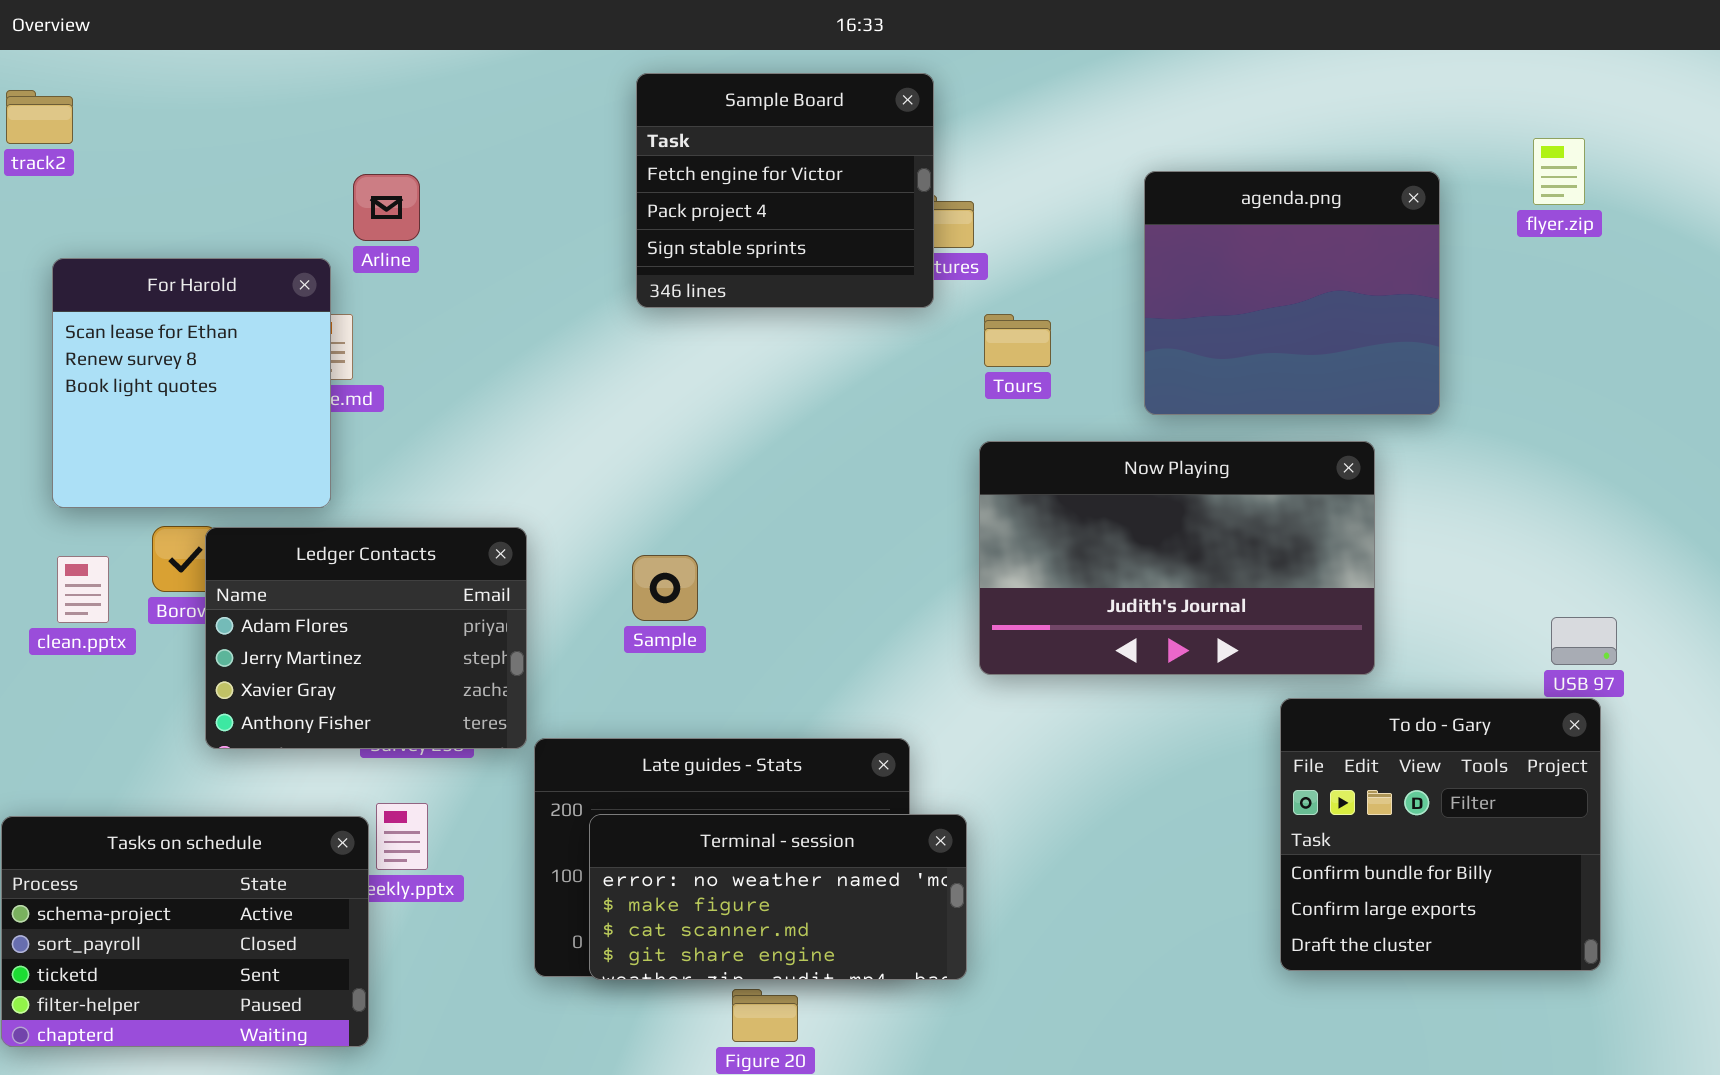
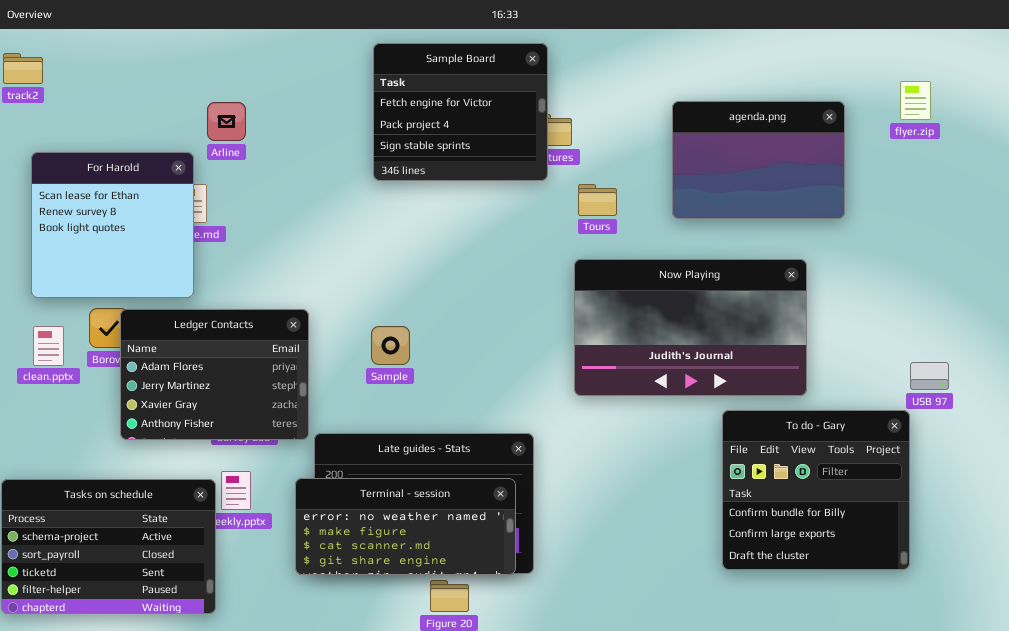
agenda.png: [1144,171,1440,415] -> [672,101,845,219], resized
To do - Gary: [1280,698,1601,971] -> [722,410,910,570], moved
Terminal - session: [589,814,967,980] -> [295,478,516,575], moved

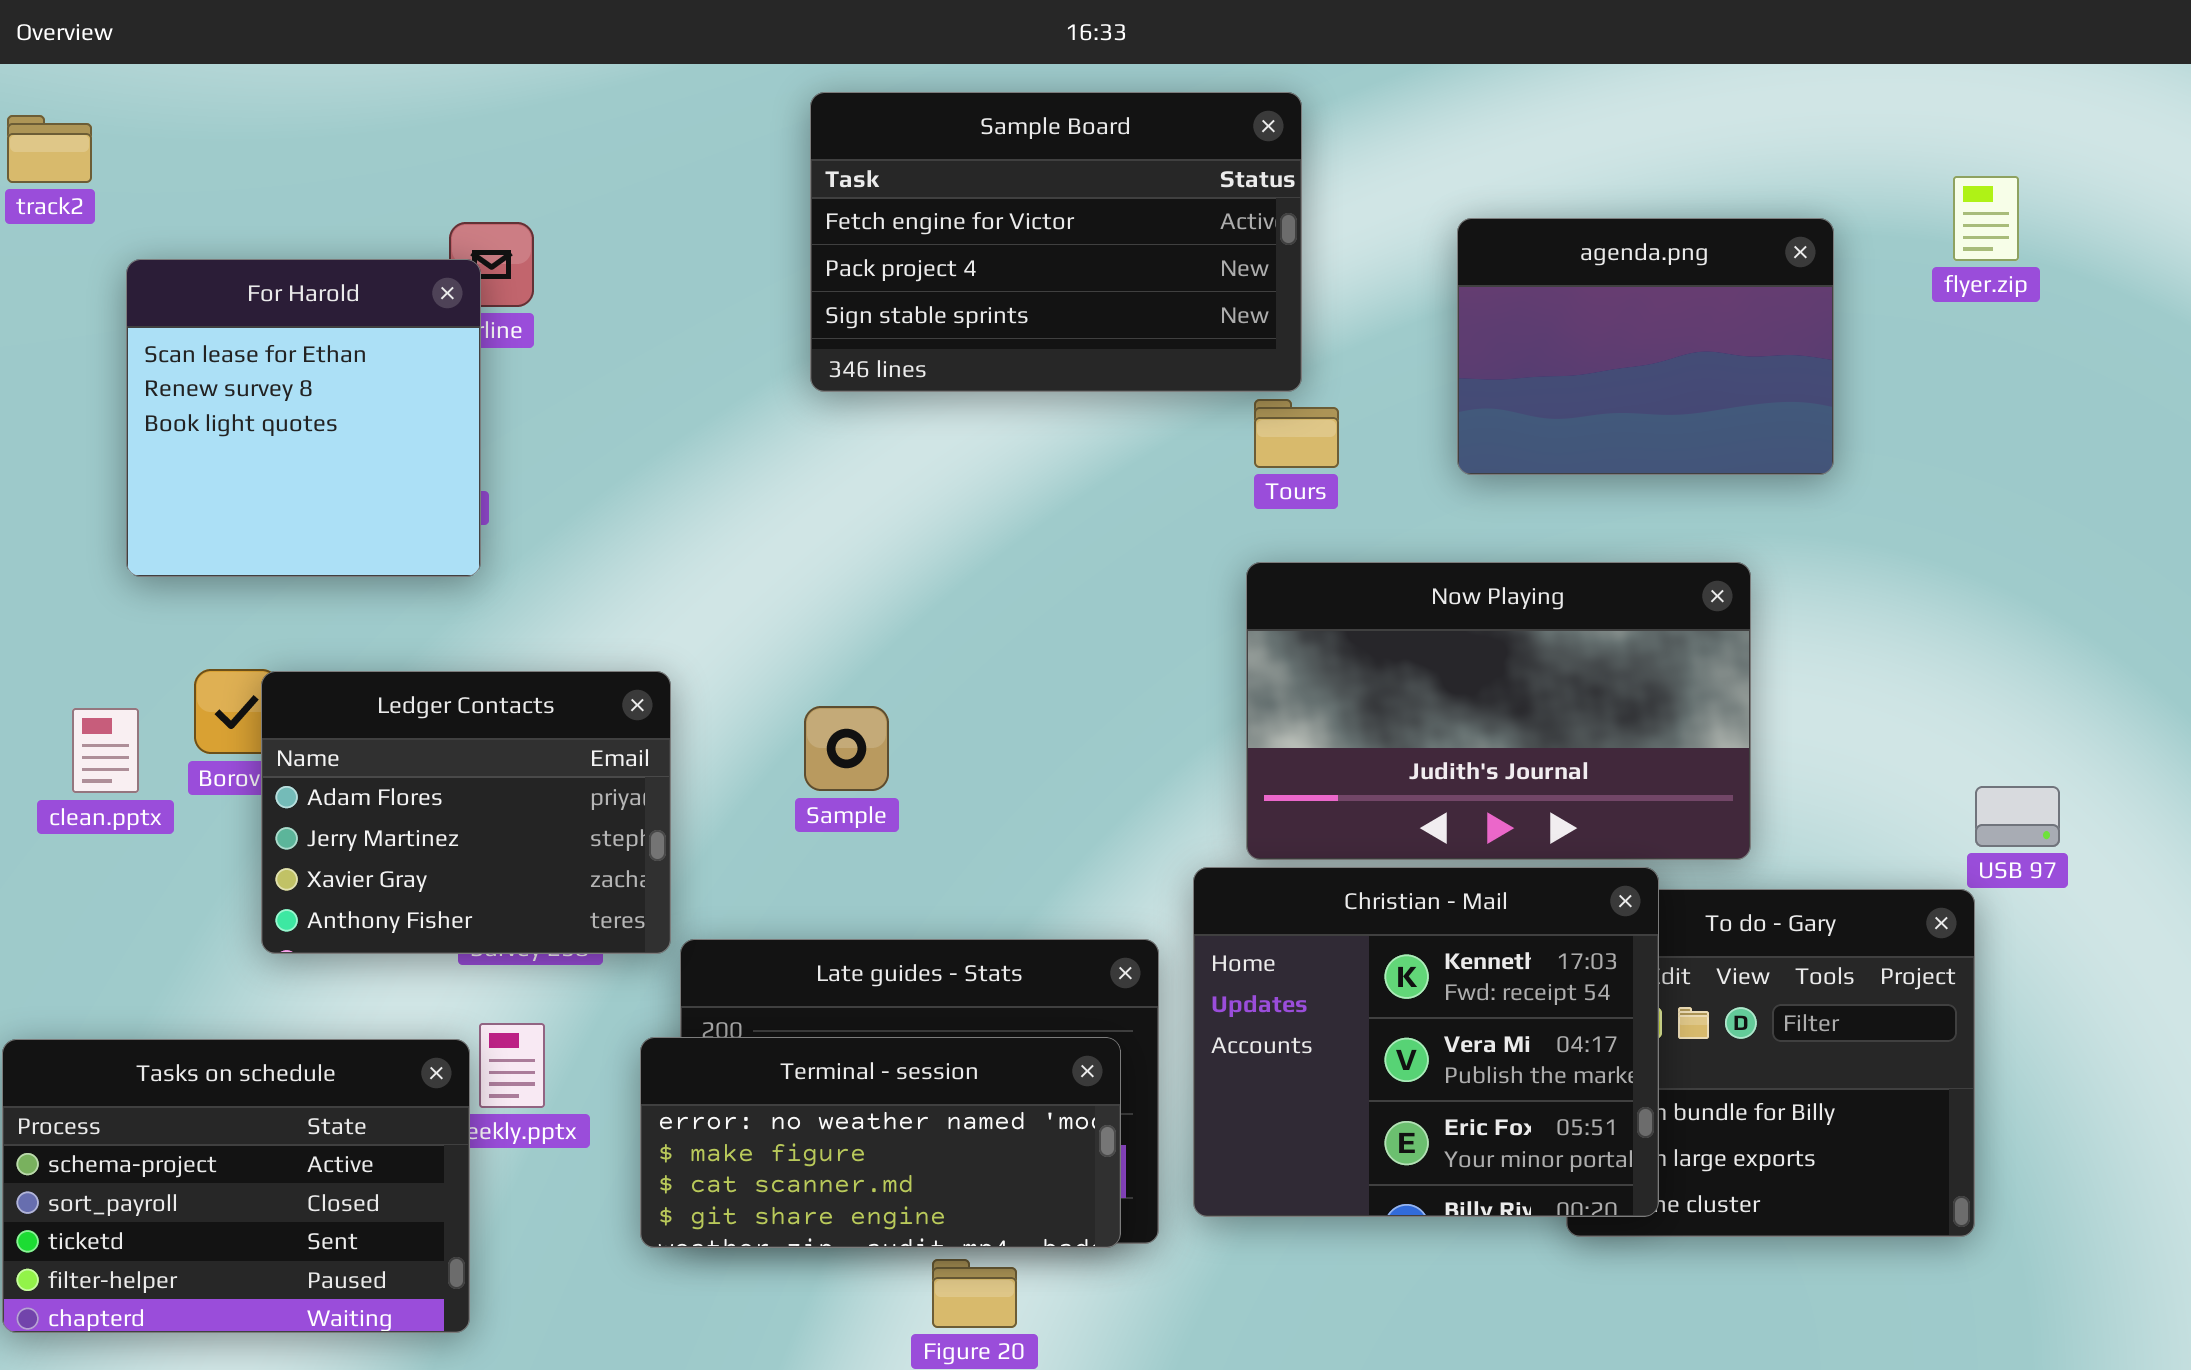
Sample Board: [373,43,548,181] -> [810,92,1302,392], resized
For Harold: [31,152,194,298] -> [126,259,481,577], moved
Christian - Mail: none -> [1193,867,1659,1217], opened

